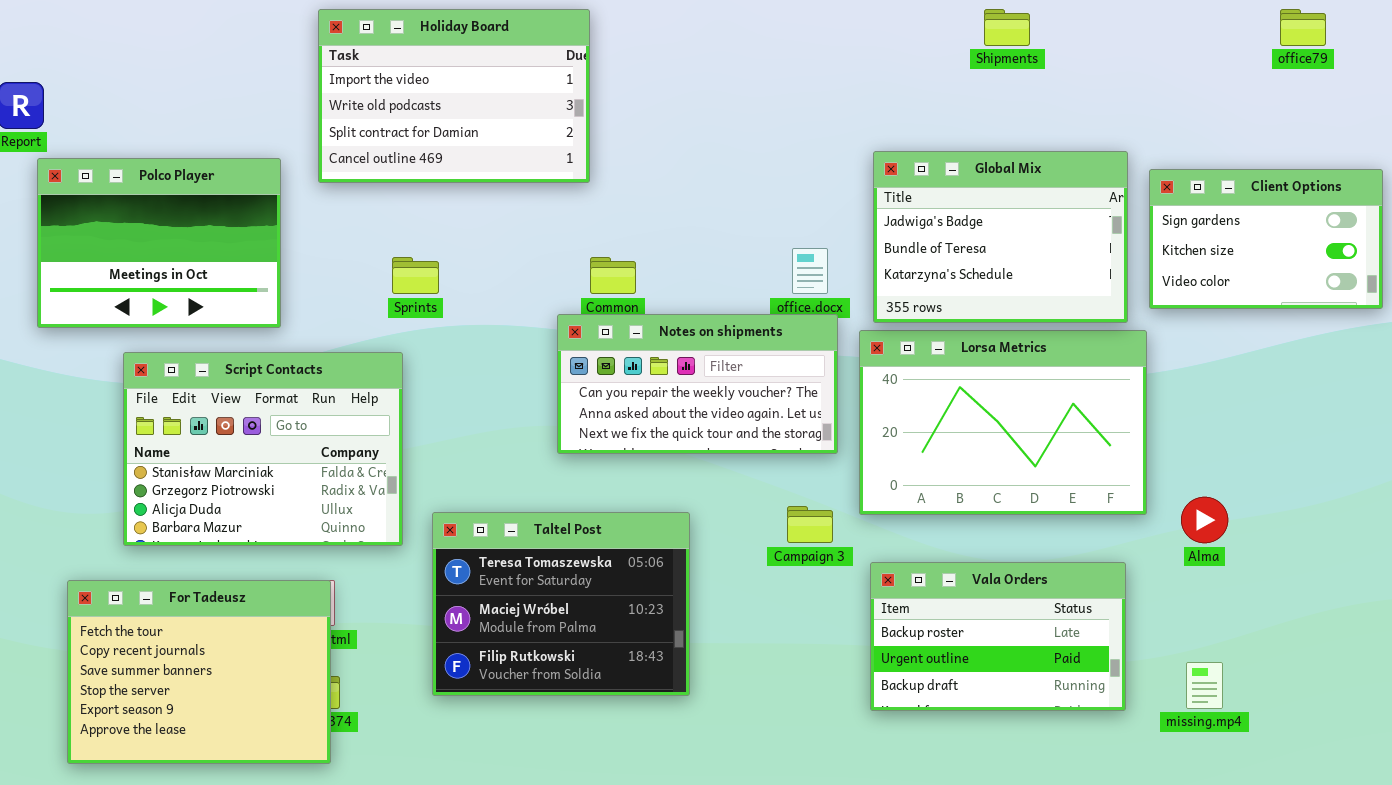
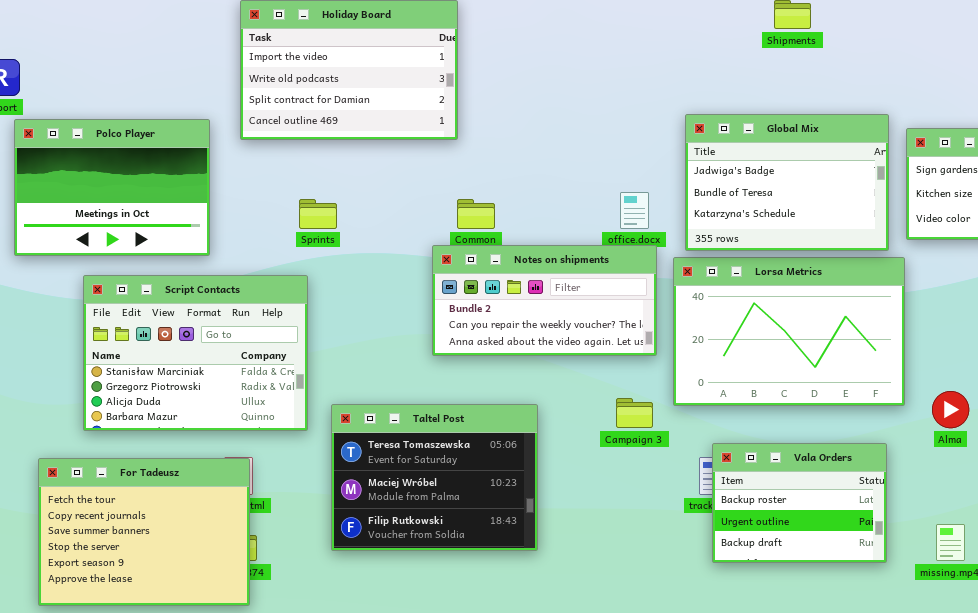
Notes on shipments: [557,314,838,454] -> [432,245,657,356], scrolled up 1 row
Vala Orders: [870,562,1126,711] -> [712,443,887,563], resized

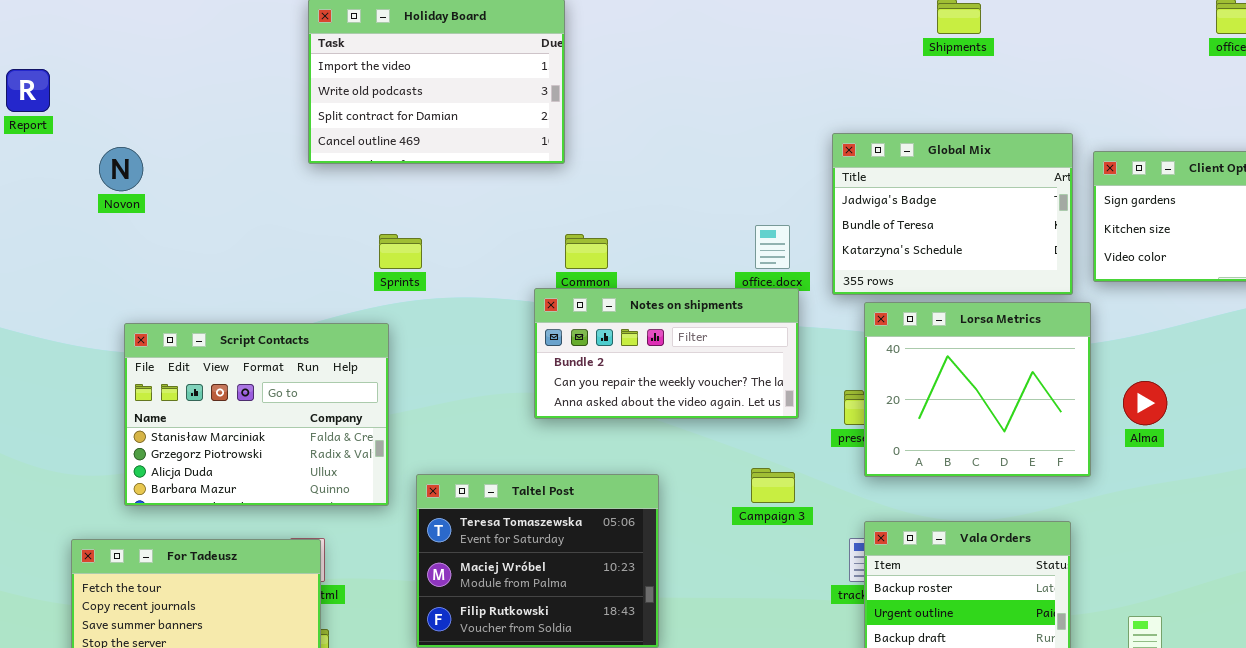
Polco Player: [14,119,210,256] -> none, closed
Lorsa Metrics: [673,257,905,406] -> [864,302,1091,477], resized
Alma: [932,391,969,428] -> [1123,381,1167,425], moved

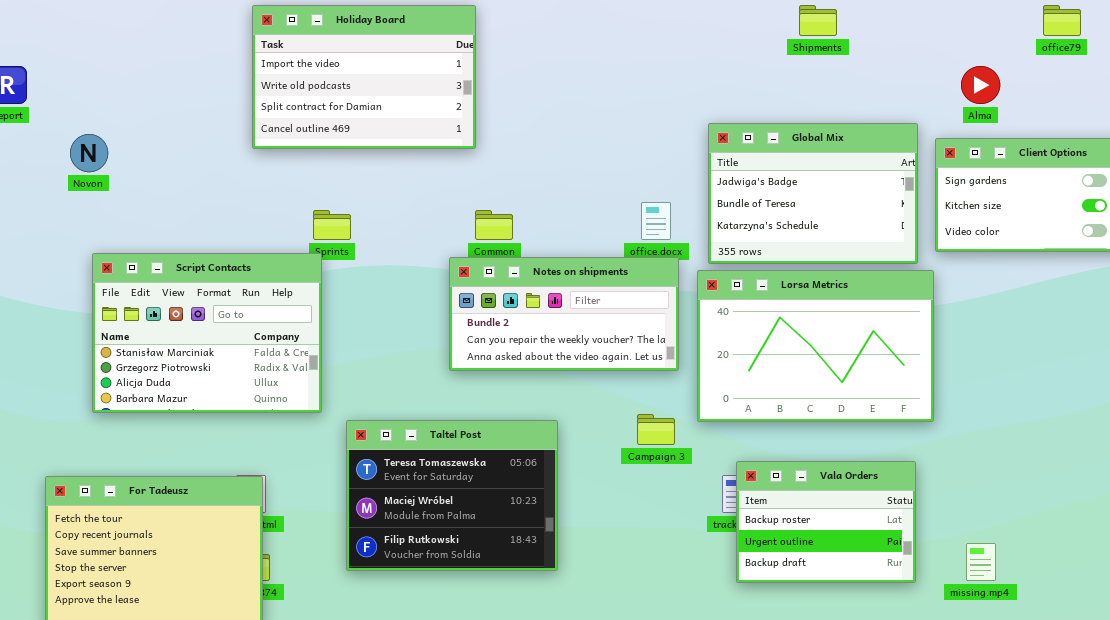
Lorsa Metrics: [864,302,1091,477] -> [697,270,934,422], resized
Script Contacts: [124,323,389,506] -> [92,253,322,413], moved
Alma: [1123,381,1167,425] -> [961,66,1000,104], moved

